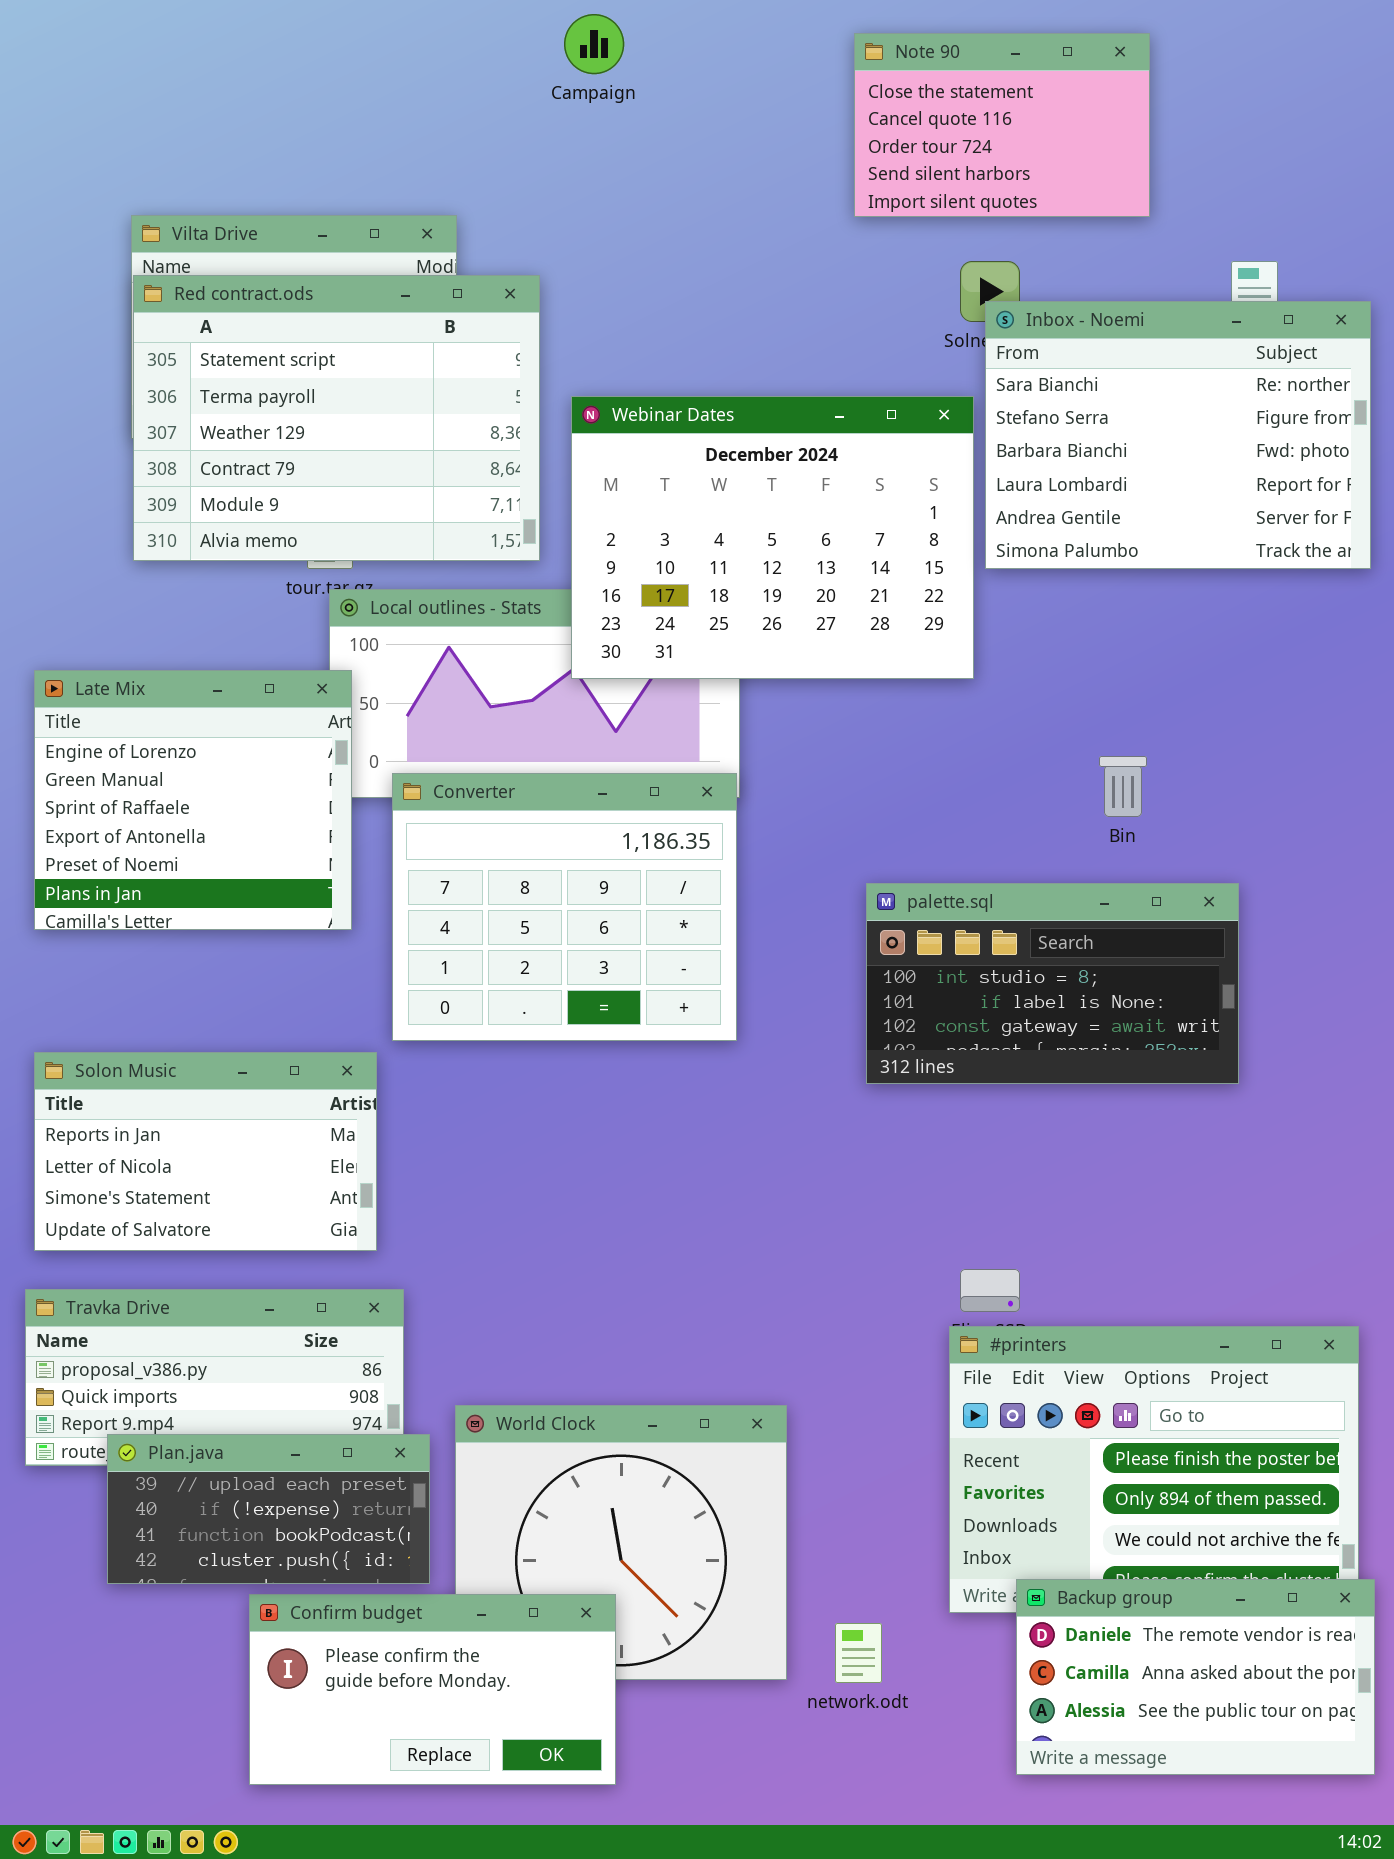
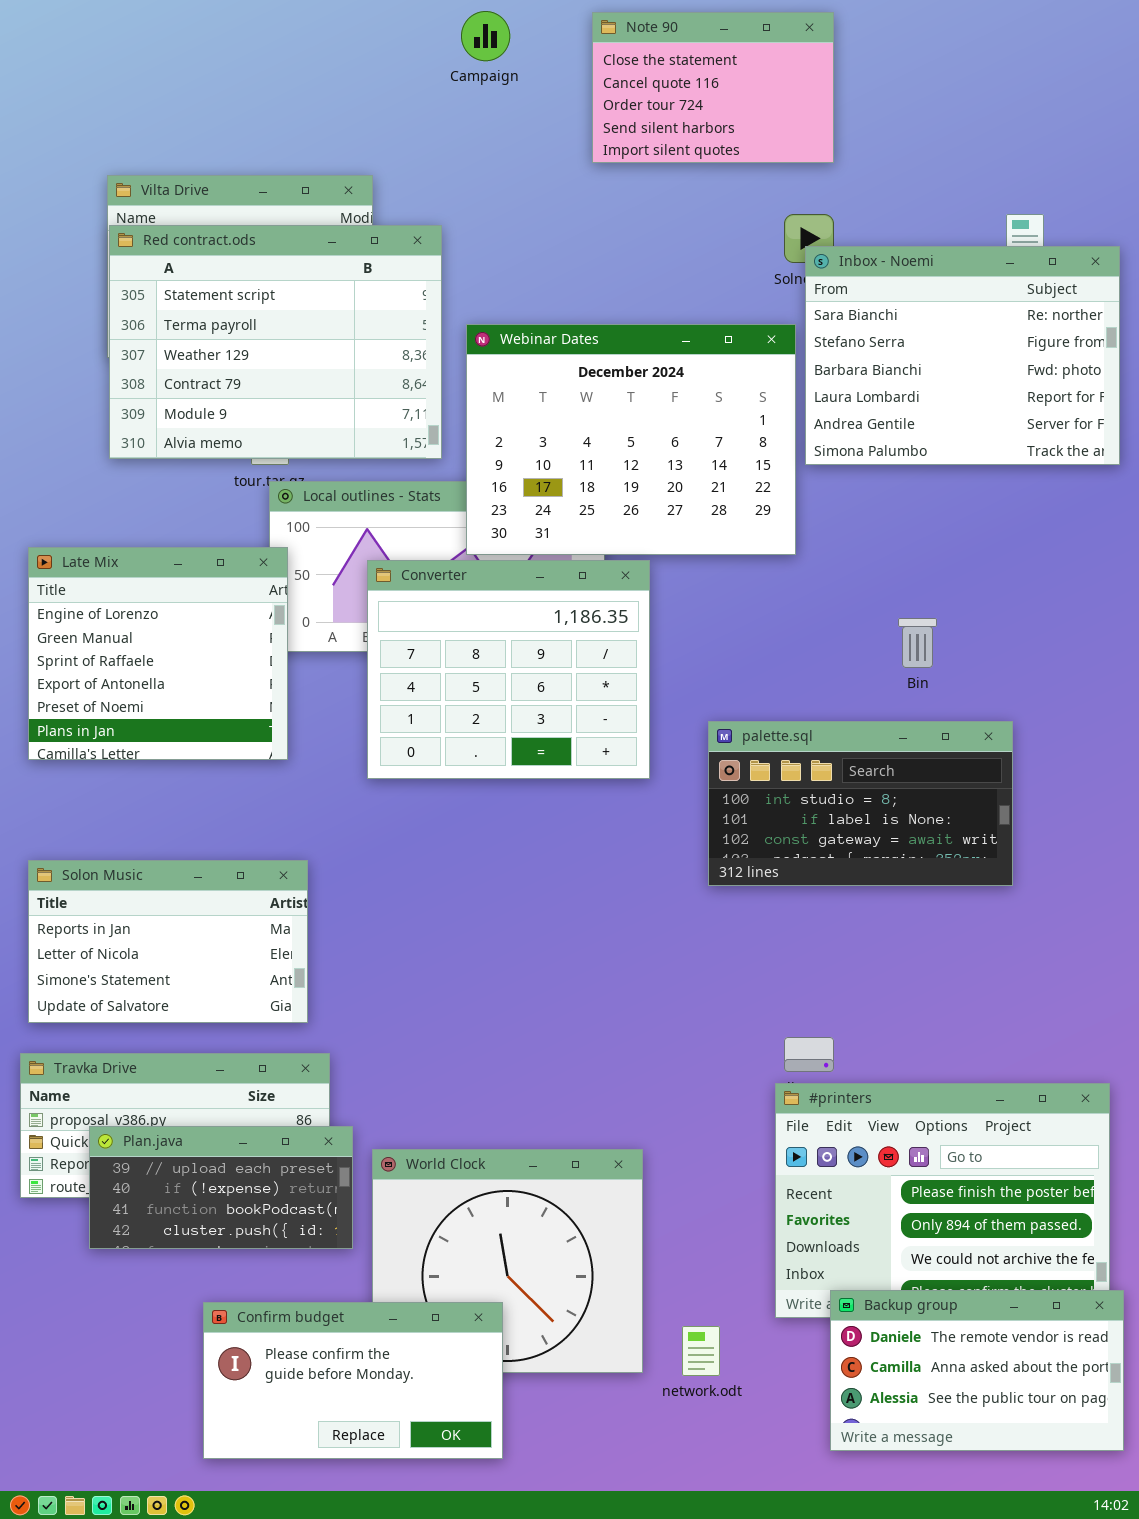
Note 90: [854,33,1150,217] -> [592,12,834,163], moved
Converter: [392,773,737,1041] -> [367,560,650,779], moved
Plan.java: [107,1434,430,1584] -> [89,1126,353,1249], moved

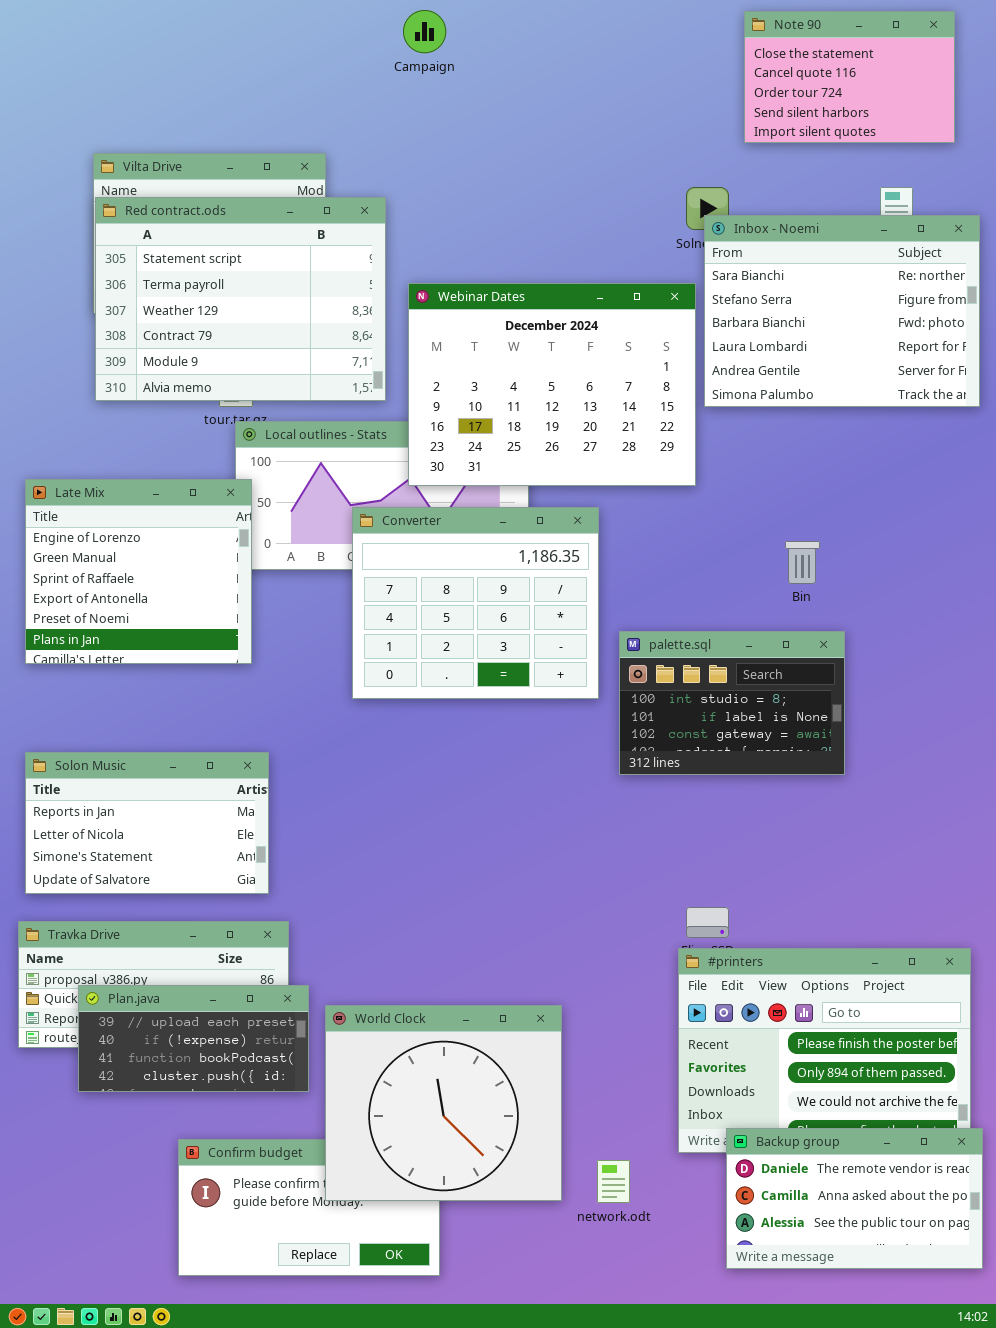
Note 90: [592,12,834,163] -> [744,11,955,143], moved
Converter: [367,560,650,779] -> [352,507,599,699], moved
palette.sql: [708,721,1013,886] -> [619,631,845,775], resized
World Clock: [372,1149,643,1373] -> [325,1005,562,1201], raised

